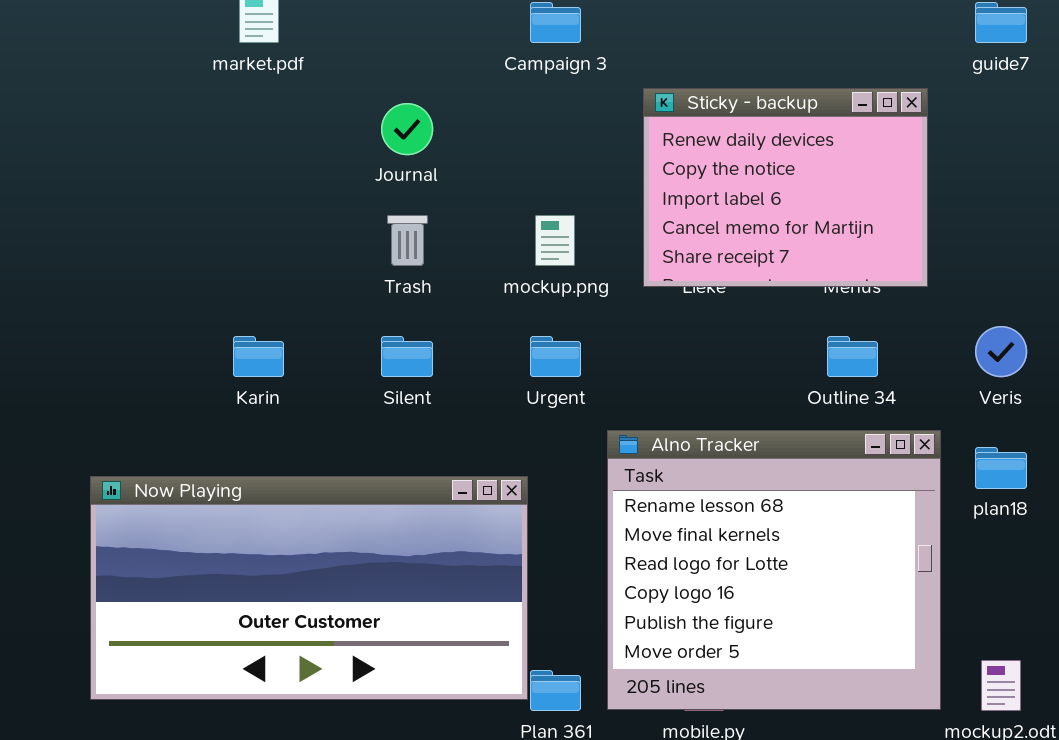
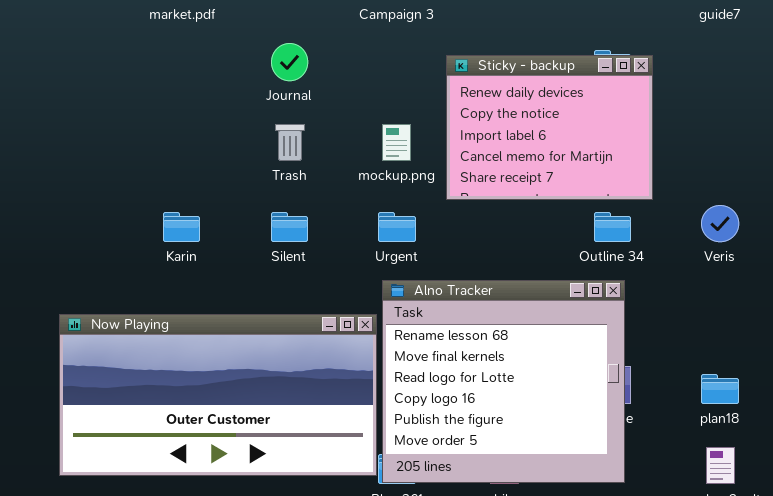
Sticky - backup: [643,88,928,287] -> [446,55,653,200], moved
Alno Tracker: [607,430,941,710] -> [382,280,625,483], moved
plan18: [975,447,1027,489] -> [701,374,739,404], moved

